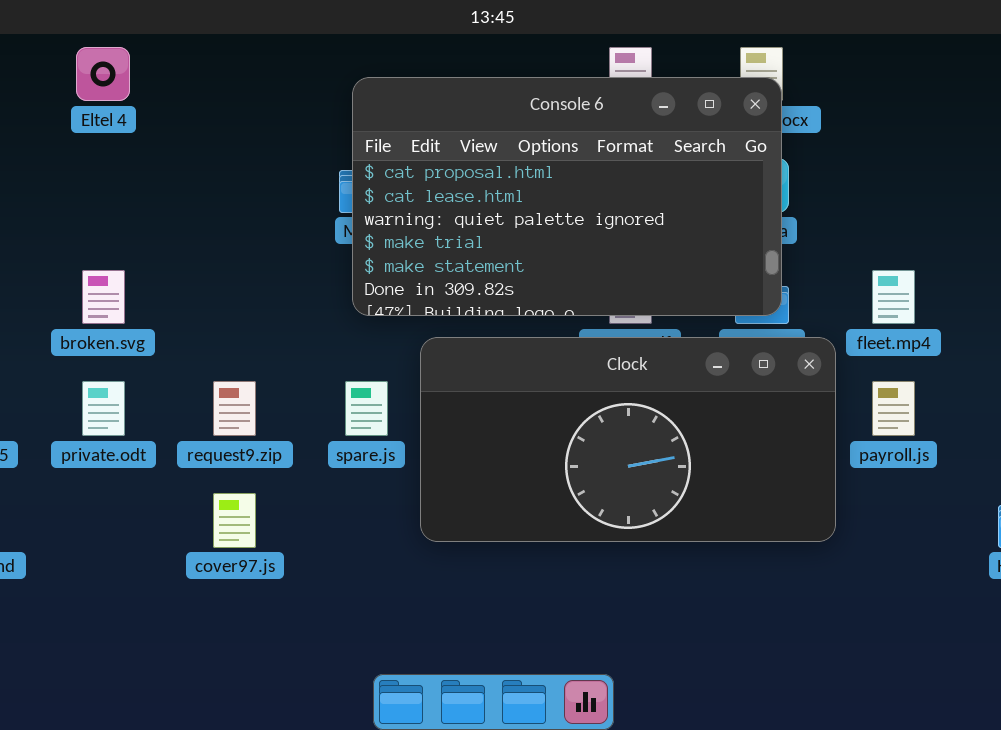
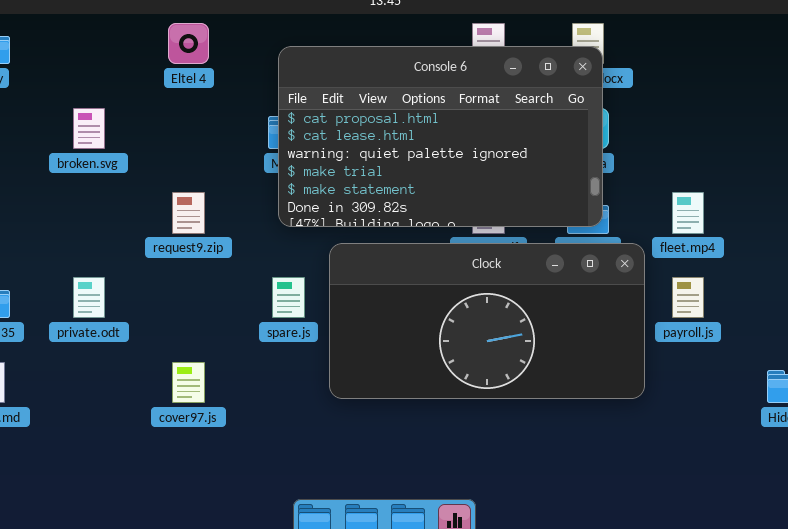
Eltel 4: [76,47,130,101] -> [168,23,209,64], moved
broken.svg: [82,270,125,324] -> [73,108,105,149], moved
request9.zip: [213,381,256,436] -> [172,192,205,234], moved

